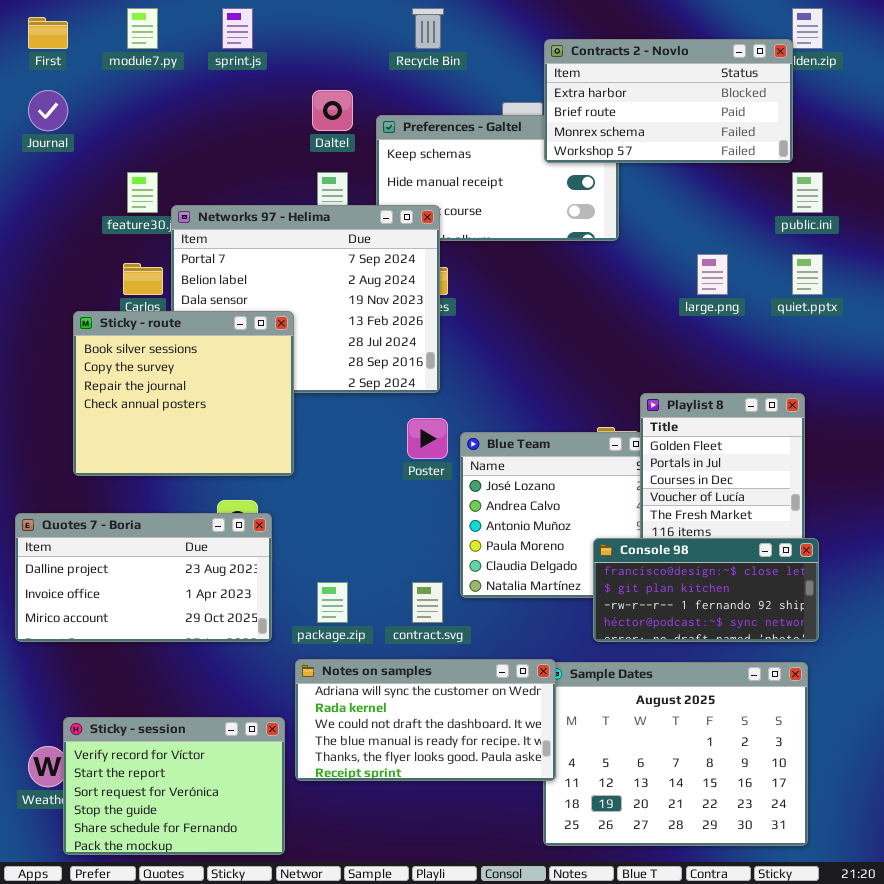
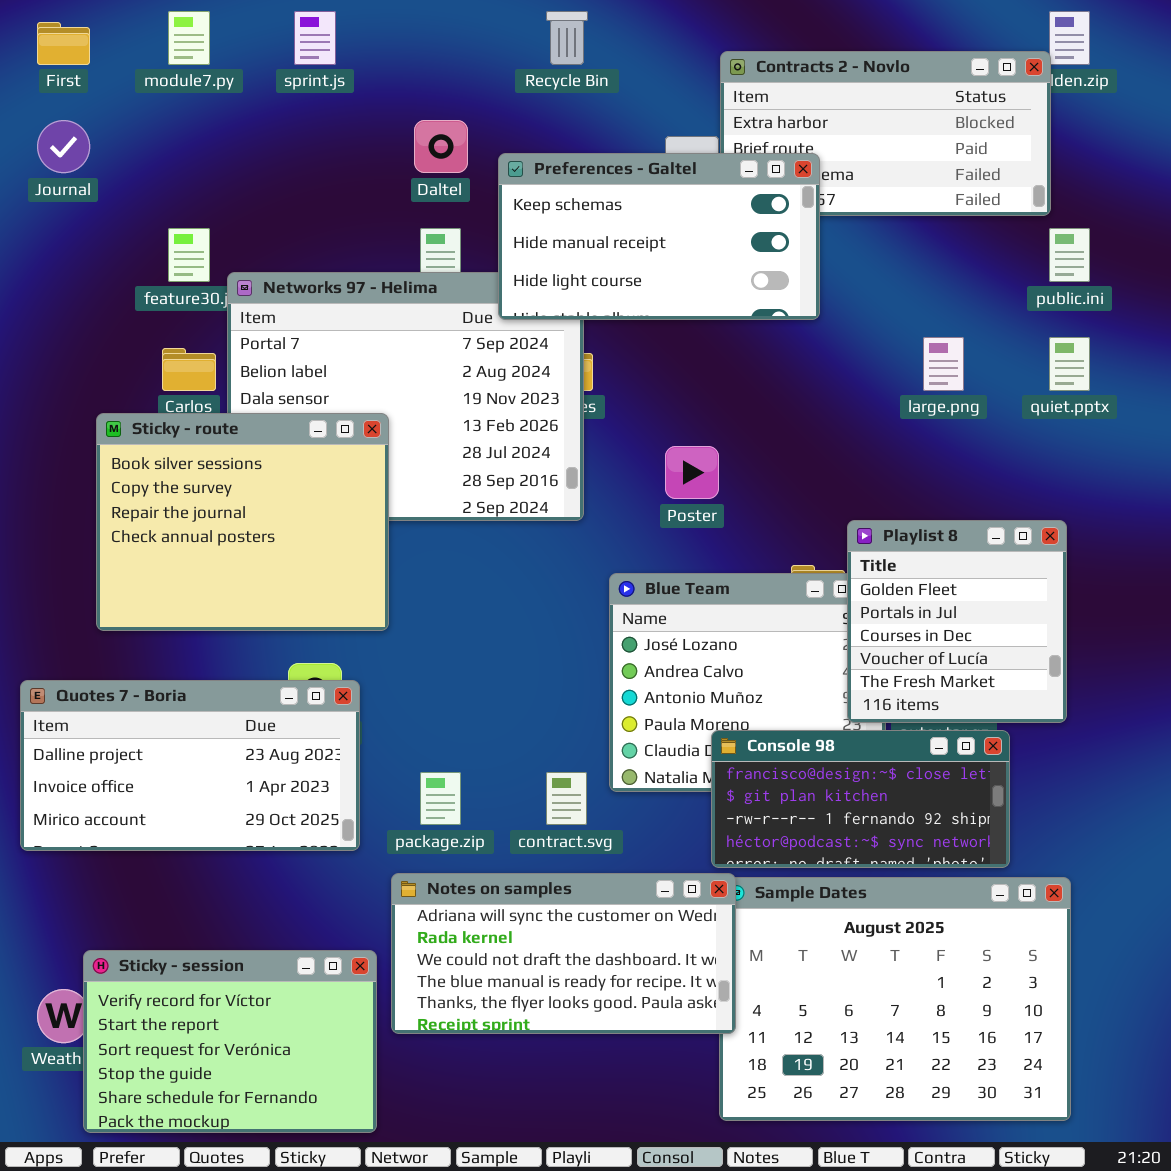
Preferences - Galtel: [376,115,619,241] -> [498,153,820,320], raised
Poster: [407,418,448,459] -> [665,446,719,499], moved
Console 98: [593,538,819,642] -> [711,730,1010,868], moved

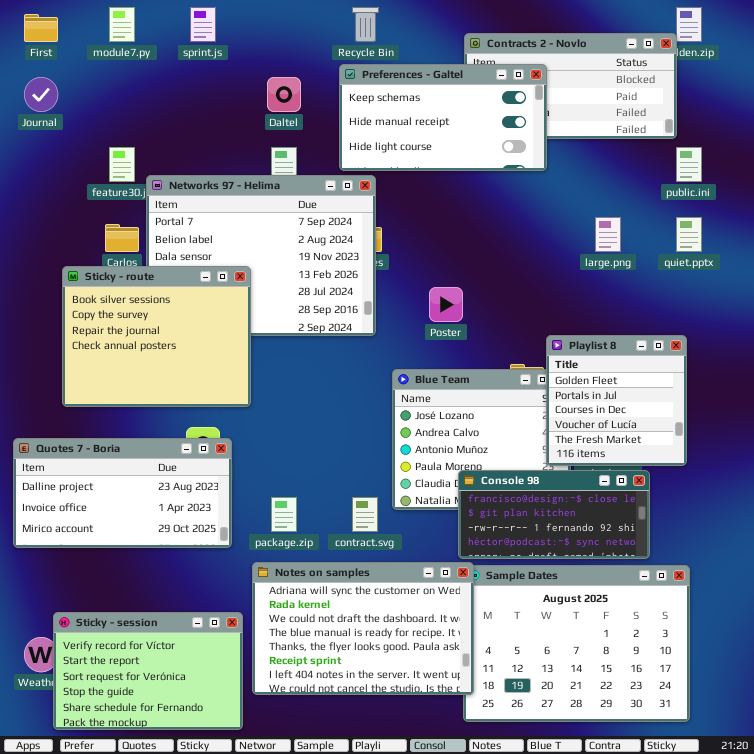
Preferences - Galtel: [498,153,820,320] -> [339,64,547,171], moved
Notes on samples: [391,873,736,1034] -> [252,562,474,695], resized

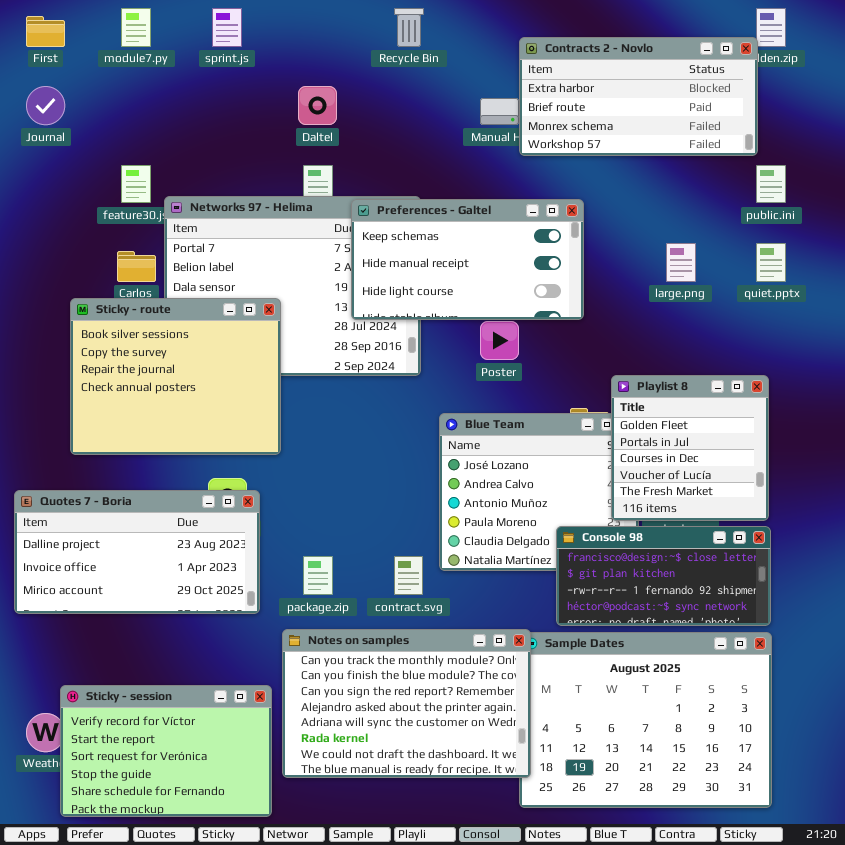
Preferences - Galtel: [339,64,547,171] -> [351,199,584,320], moved
Console 98: [458,470,650,559] -> [556,526,771,626], moved
Notes on samples: [252,562,474,695] -> [282,629,531,778], scrolled up 4 rows

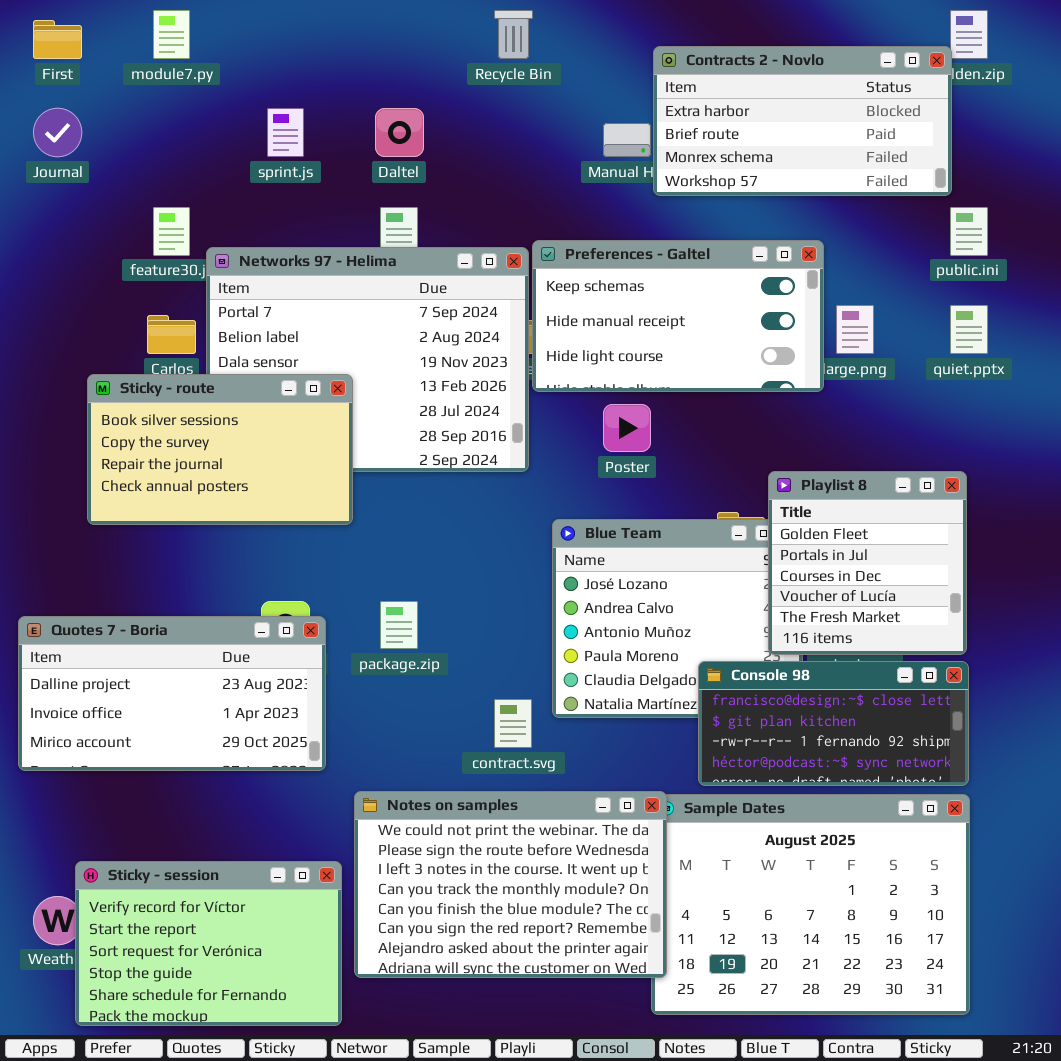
sprint.js: [212,8,242,47] -> [267,108,304,157], moved
Preferences - Galtel: [351,199,584,320] -> [532,240,824,392], moved
Sticky - route: [70,298,281,455] -> [87,374,353,525], resized
package.zip: [303,556,333,595] -> [380,601,418,649], moved
Notes on samples: [282,629,531,778] -> [354,791,667,978], scrolled up 3 rows

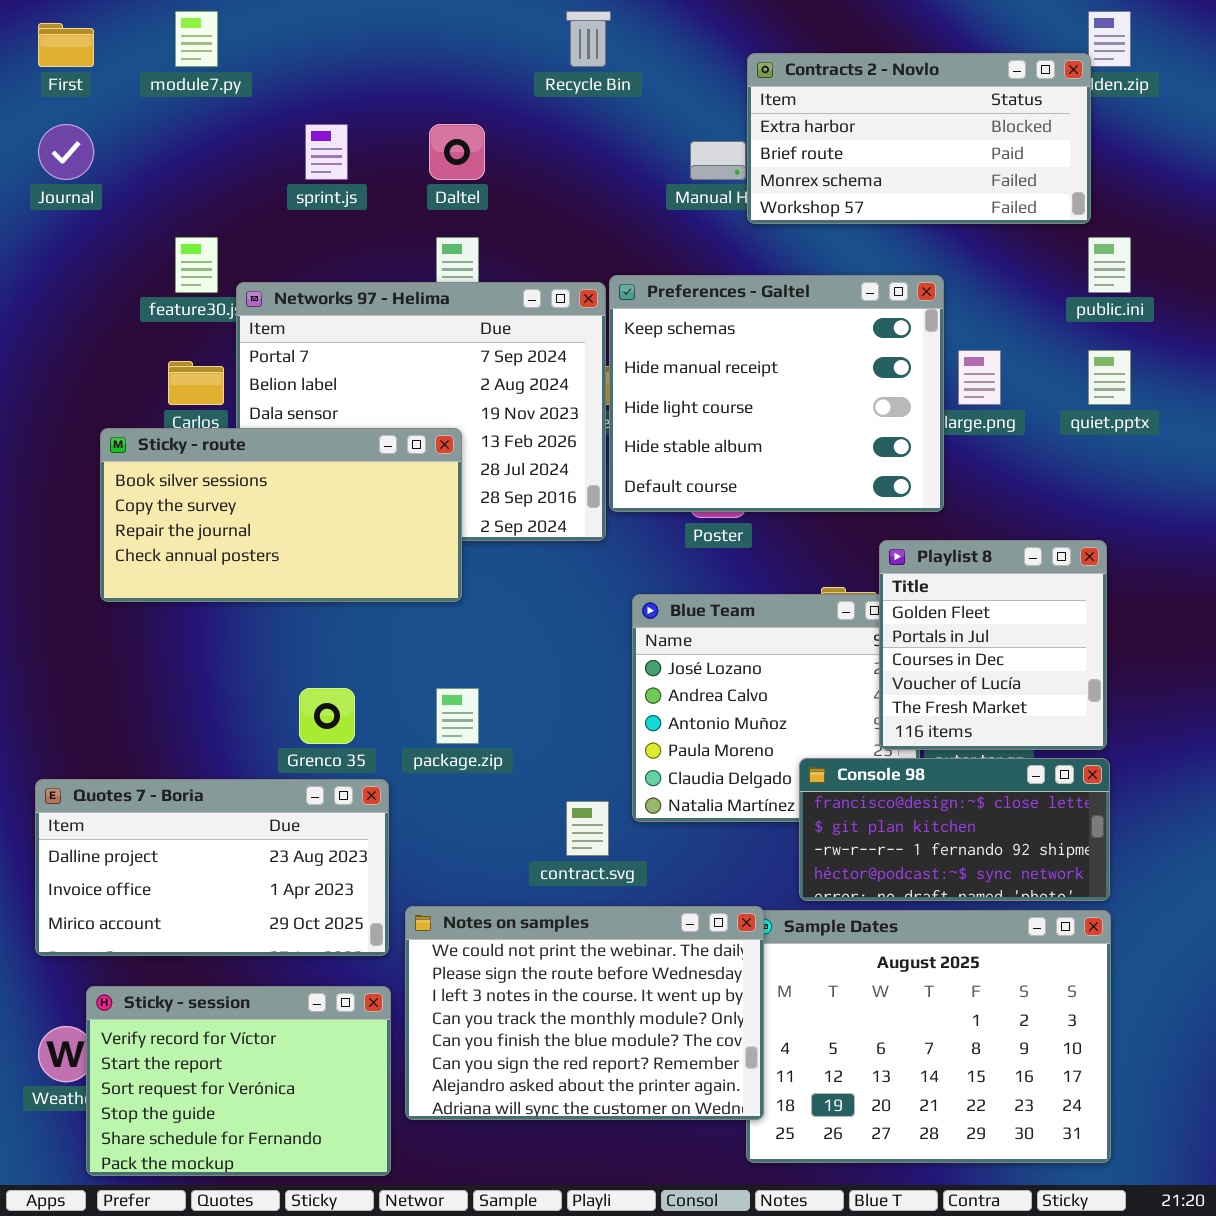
Preferences - Galtel: [532,240,824,392] -> [609,275,944,512], resized
Sticky - route: [87,374,353,525] -> [100,428,462,602], resized
Quotes 7 - Boria: [18,616,326,771] -> [35,779,389,956], moved

